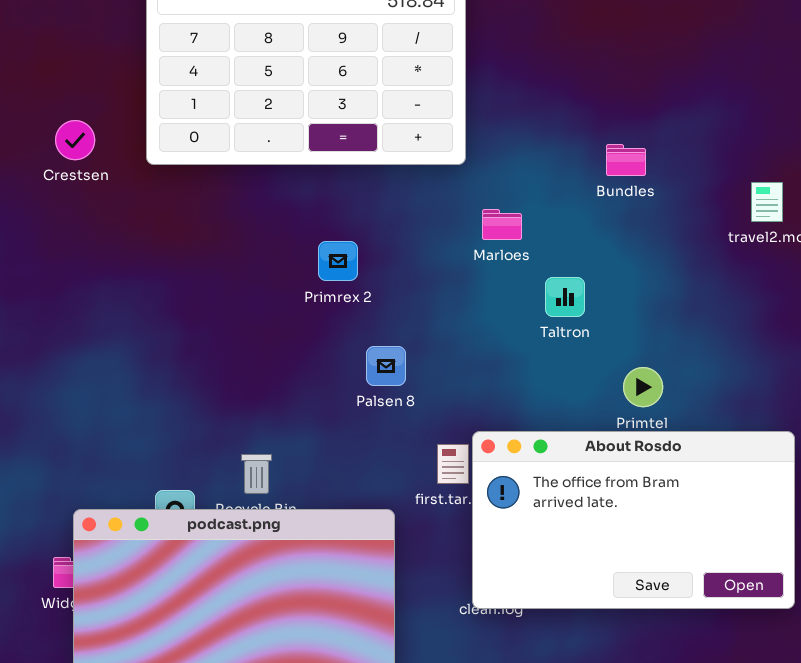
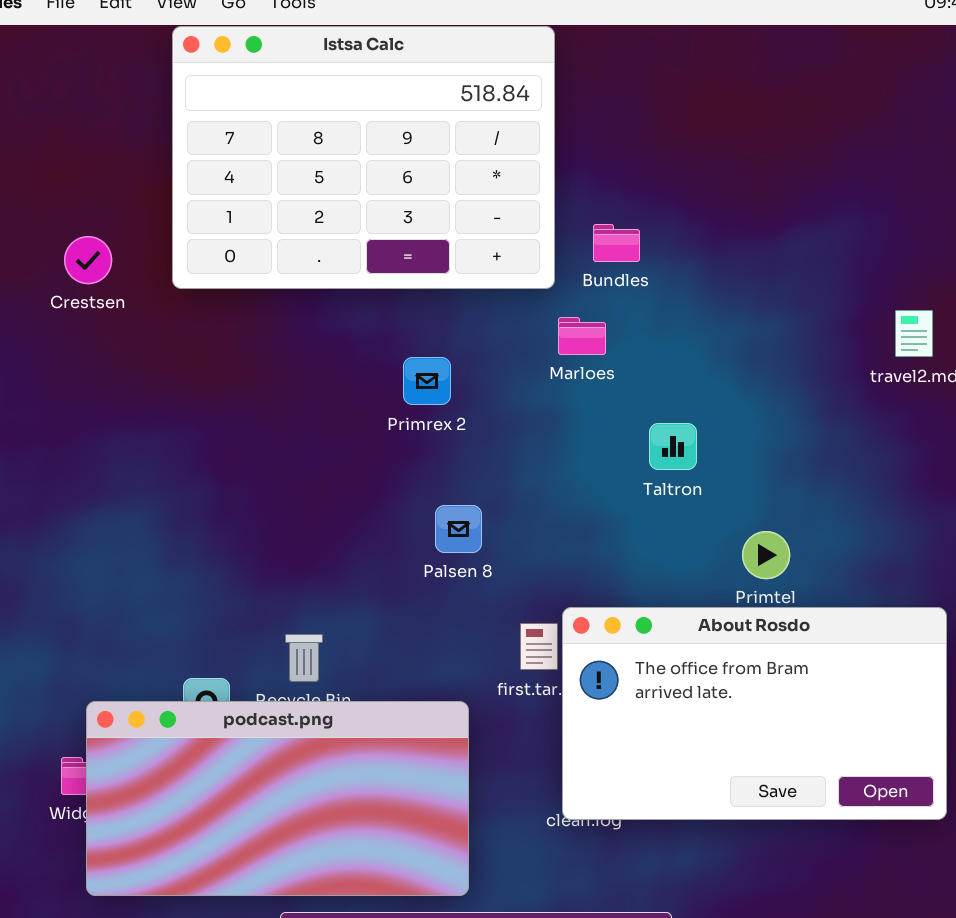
Bundles: [606,144,646,176] -> [593,224,640,262], moved
Marloes: [482,209,522,240] -> [558,317,606,355], moved
Primrex 2: [318,241,358,281] -> [403,357,451,405], moved

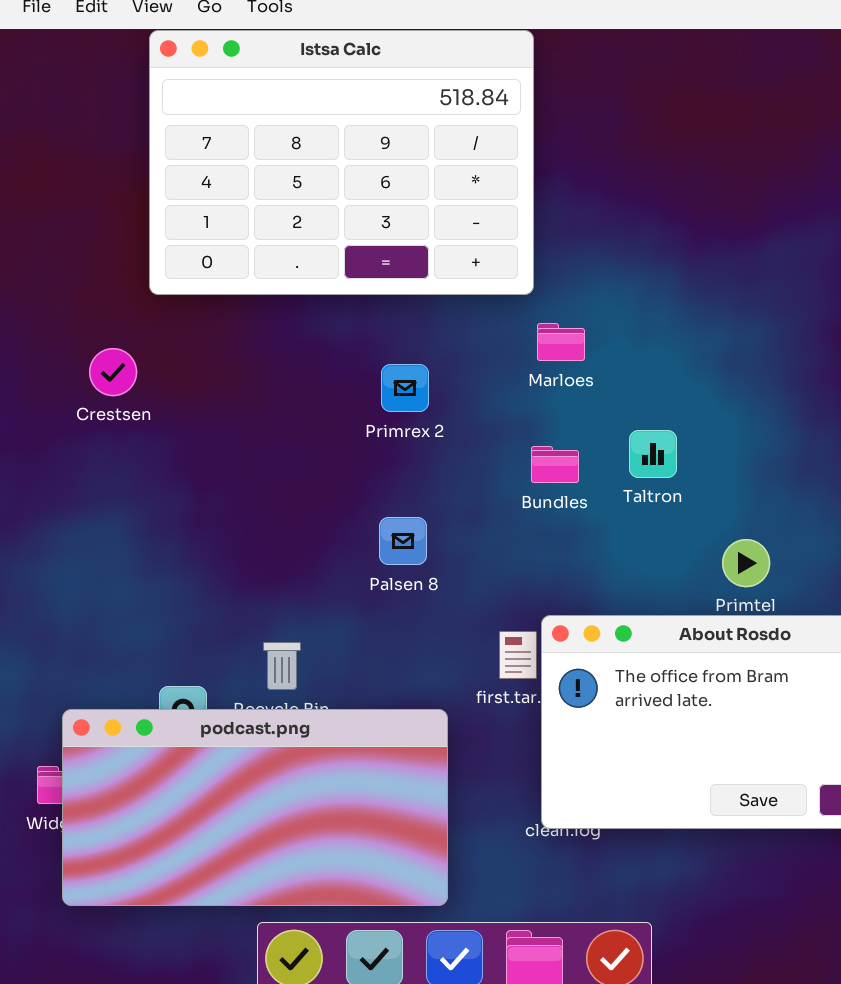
Bundles: [593,224,640,262] -> [531,446,579,483], moved
Crestsen: [64,236,112,284] -> [89,348,137,396], moved
Palsen 8: [435,505,482,553] -> [379,517,427,565], moved

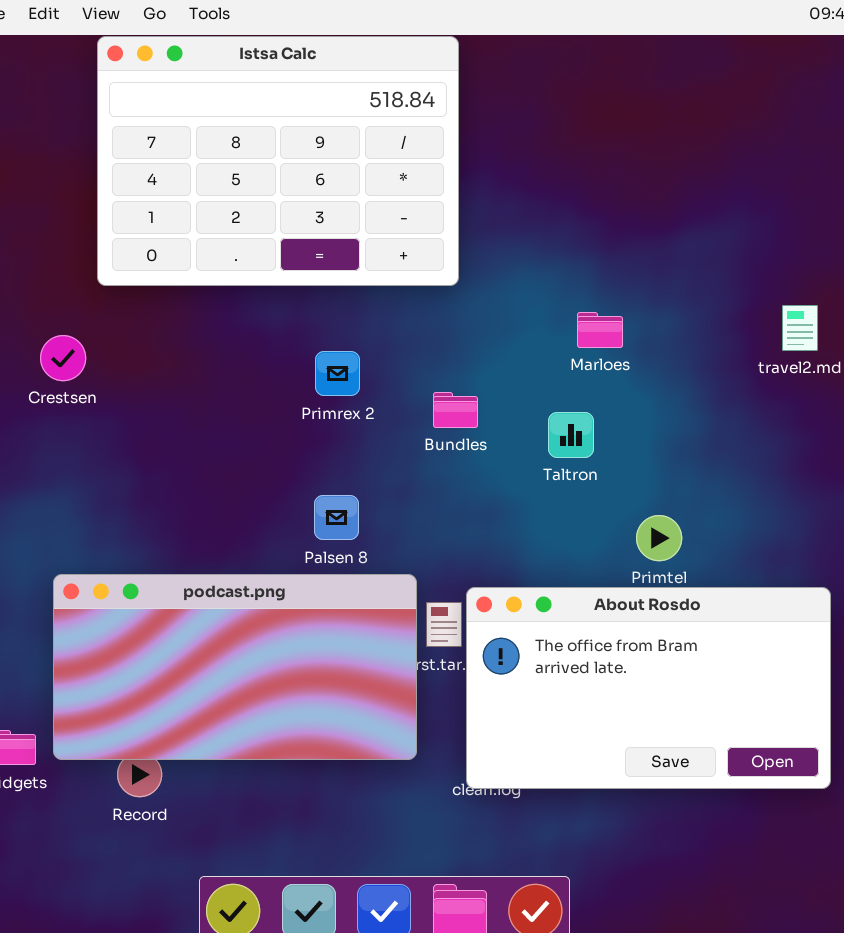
Marloes: [537,323,585,361] -> [577,312,623,348], moved
Bundles: [531,446,579,483] -> [433,392,478,428], moved
podcast.png: [62,709,448,906] -> [53,574,417,760], moved

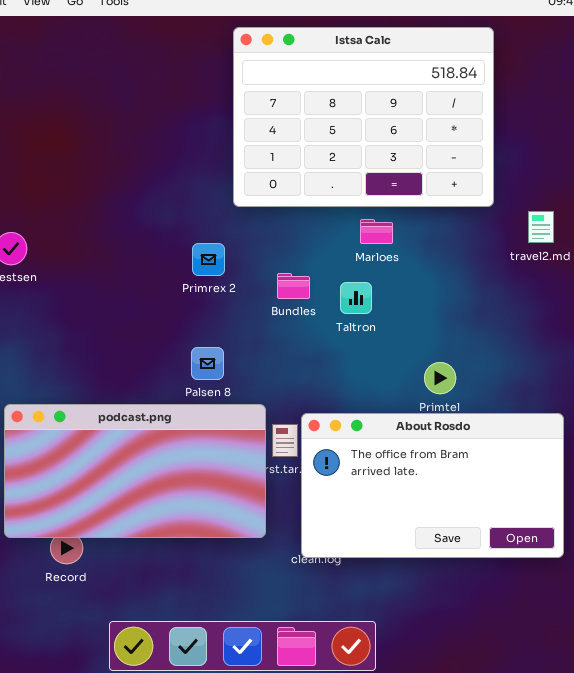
Istsa Calc: [97,36,459,286] -> [233,27,494,207], moved
Marloes: [577,312,623,348] -> [360,219,393,244], moved
Taltron: [548,412,594,458] -> [340,282,372,314], moved

